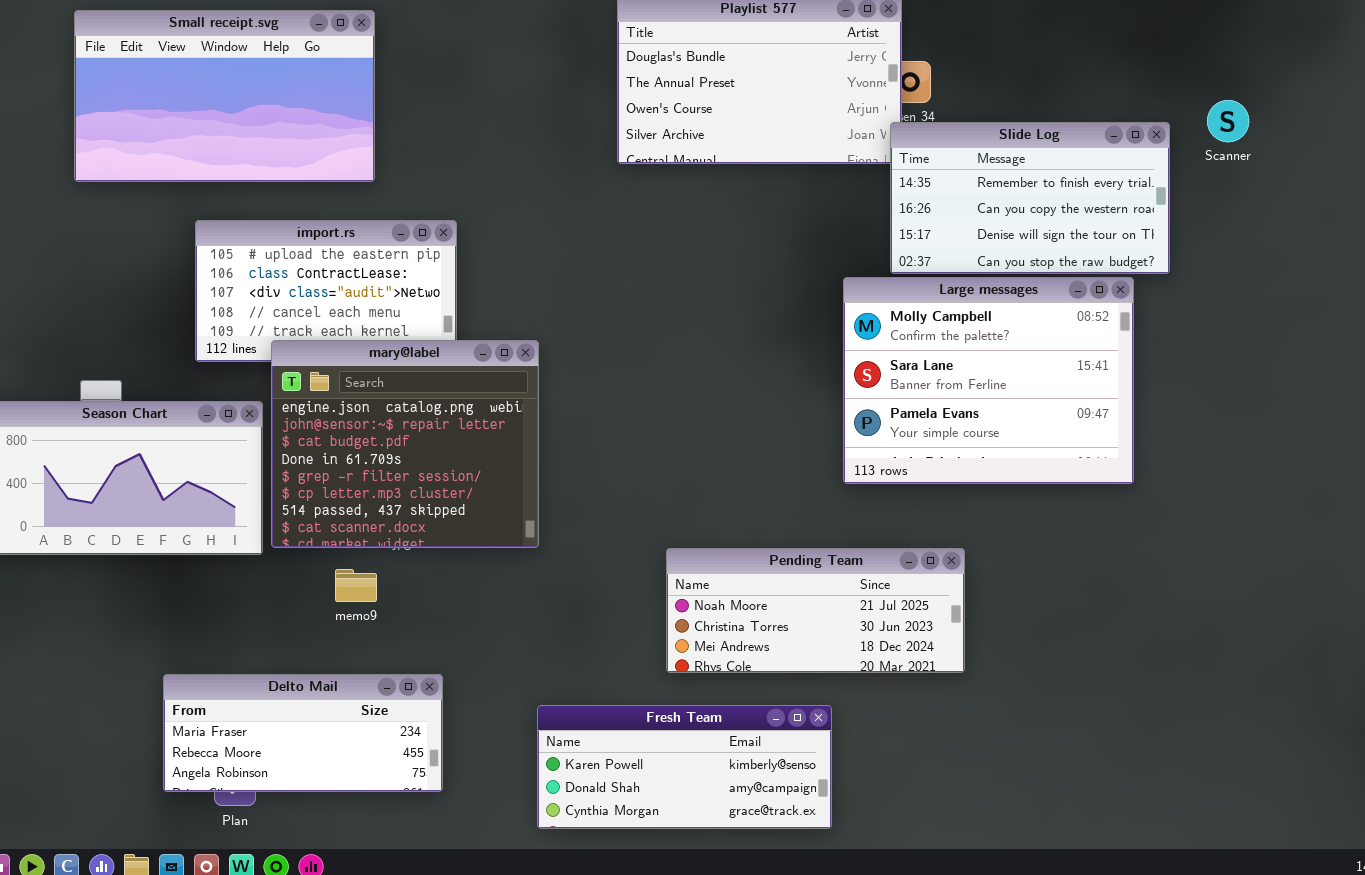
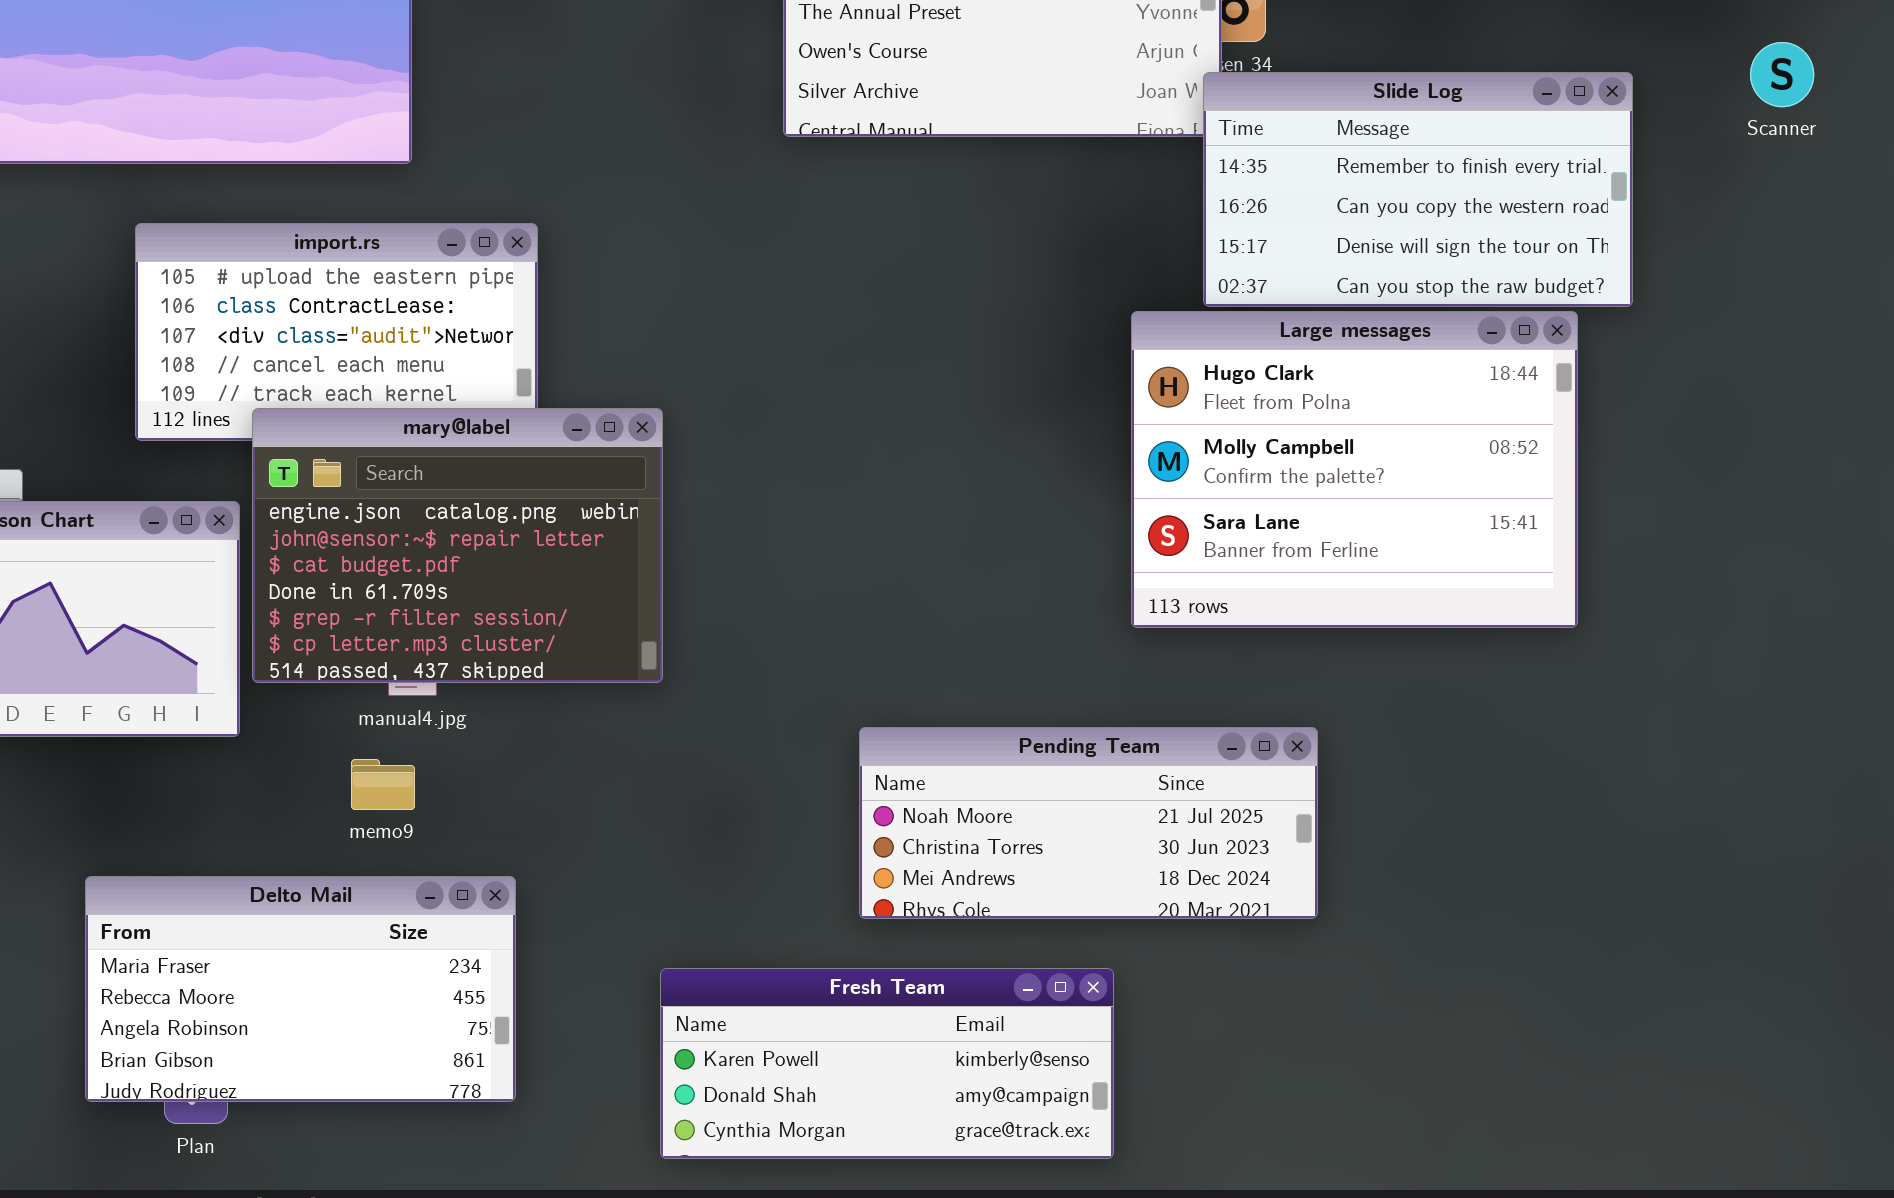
Scanner: [1207,100,1249,142] -> [1750,42,1814,107], moved
Large messages: [843,277,1134,484] -> [1131,311,1578,628], scrolled up 1 row
mary@label: [271,340,539,548] -> [252,408,663,683], resized
Delto Mail: [163,674,443,792] -> [85,876,516,1102], resized

